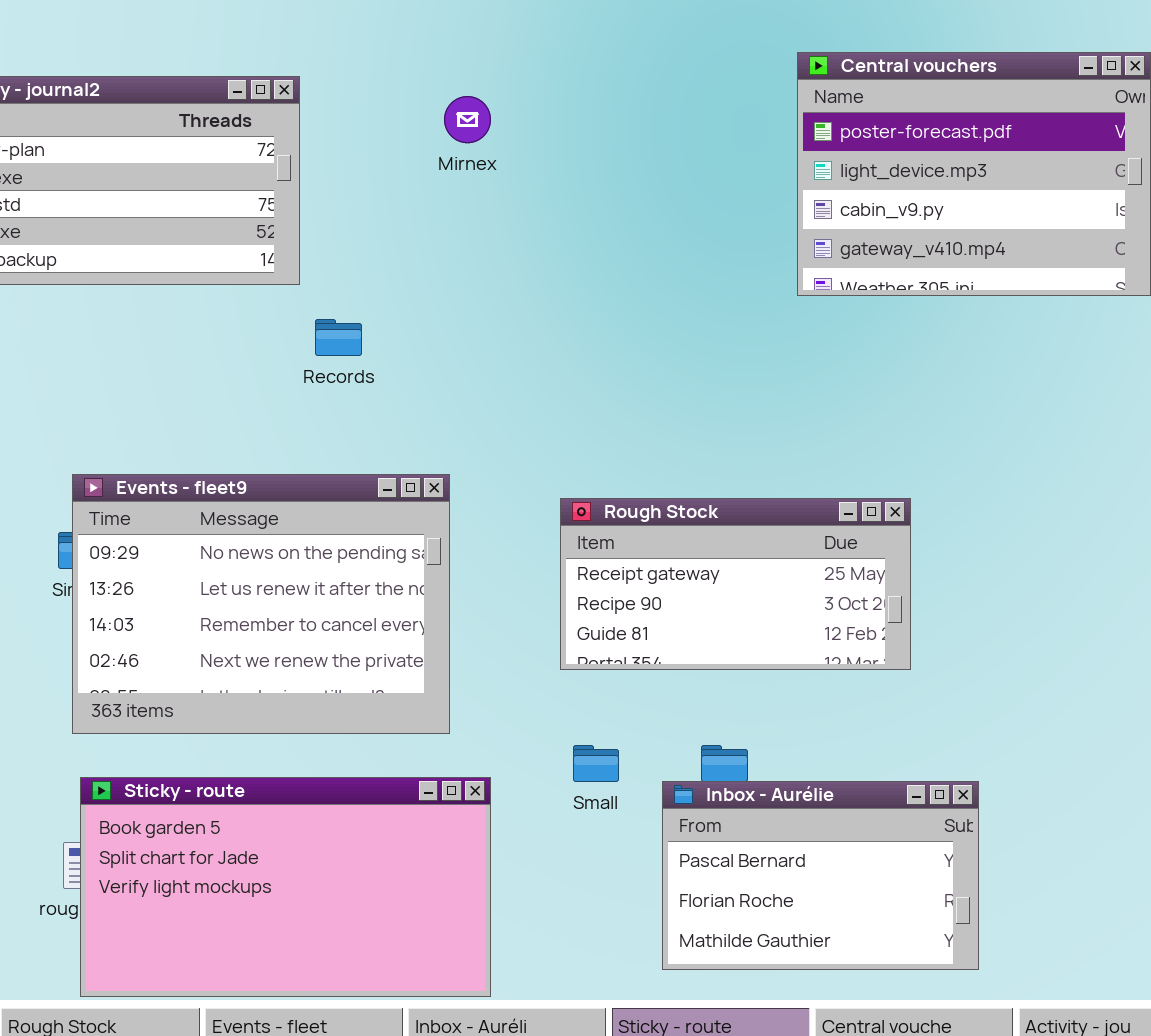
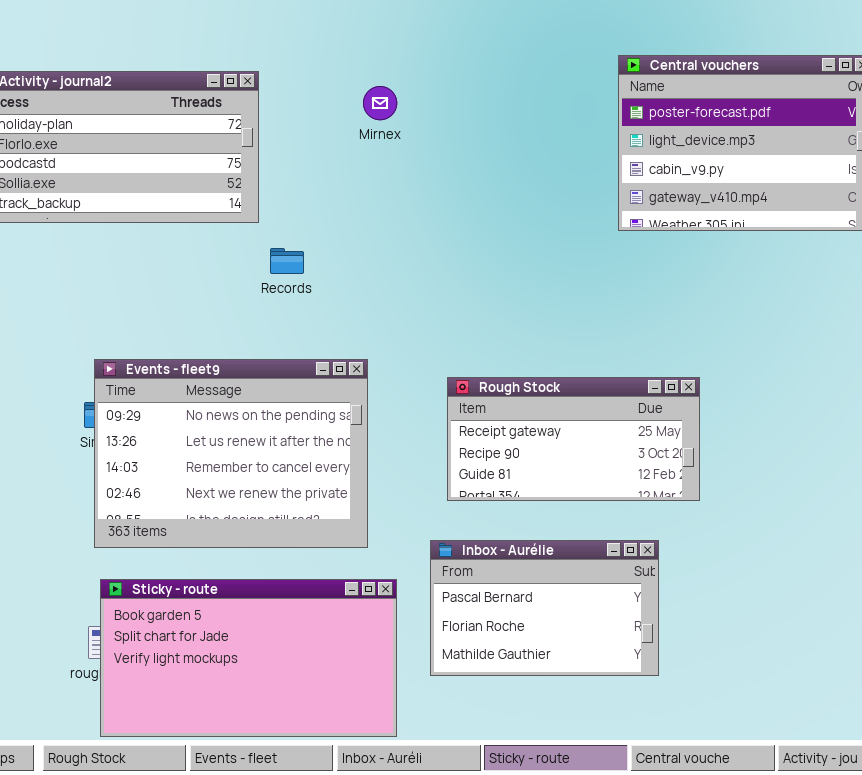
Inbox - Aurélie: [662,781,979,970] -> [430,540,659,676], moved

